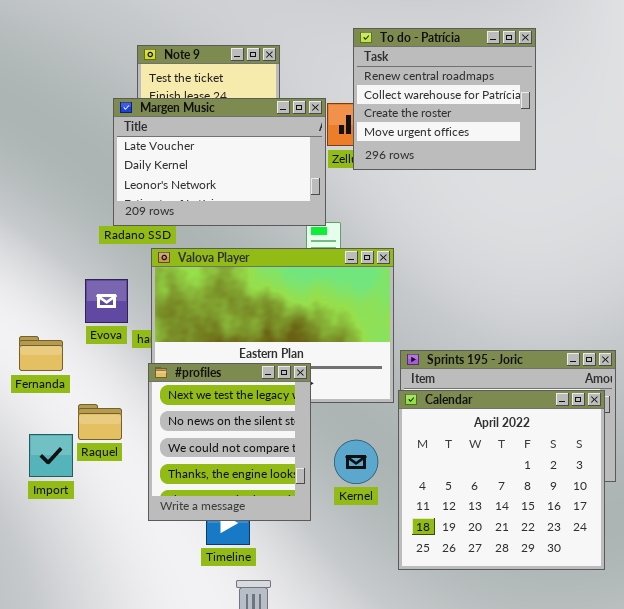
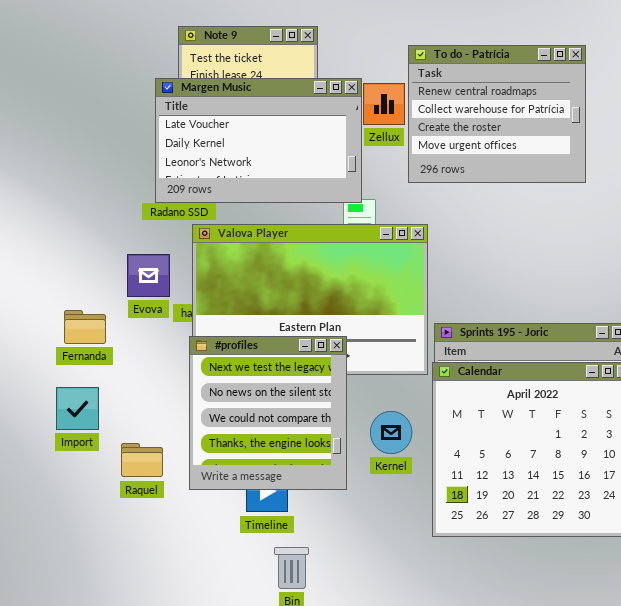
To do - Patrícia: [353,28,536,170] -> [408,45,586,183], moved
Raquel: [78,404,122,440] -> [121,443,163,477], moved
Import: [29,434,73,477] -> [56,387,99,430], moved

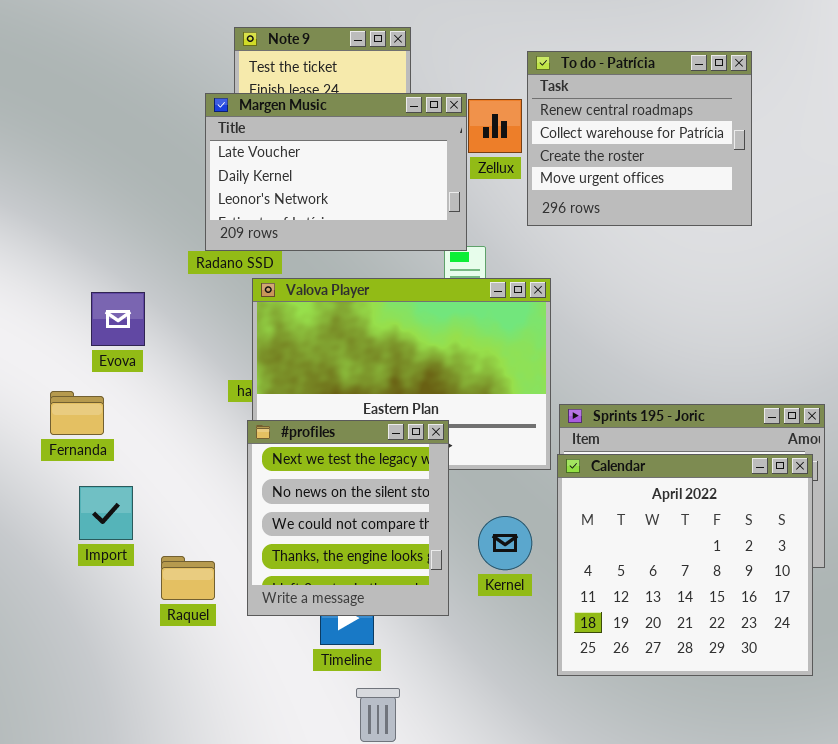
Evova: [127,254,170,297] -> [91,292,145,346], moved
Fernanda: [64,310,106,344] -> [50,391,104,435], moved

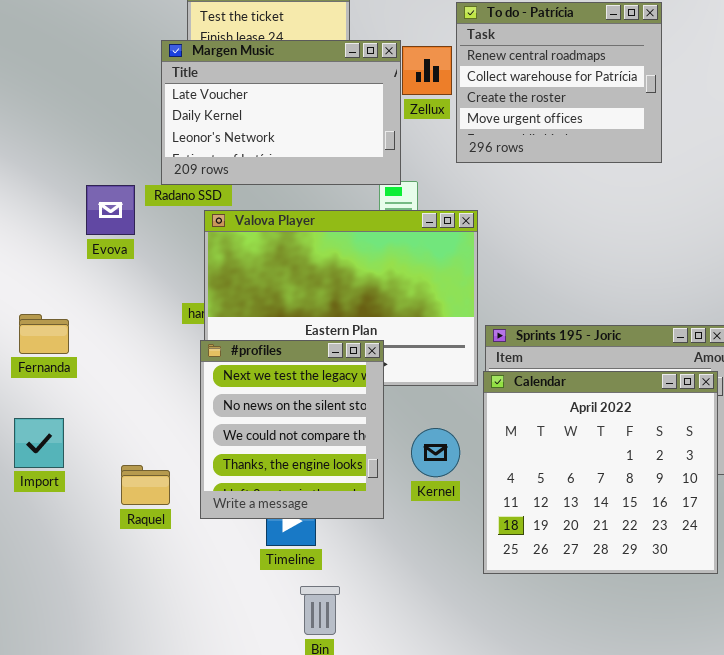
Evova: [91,292,145,346] -> [86,185,135,235], moved
Import: [79,486,133,540] -> [14,418,64,468], moved

